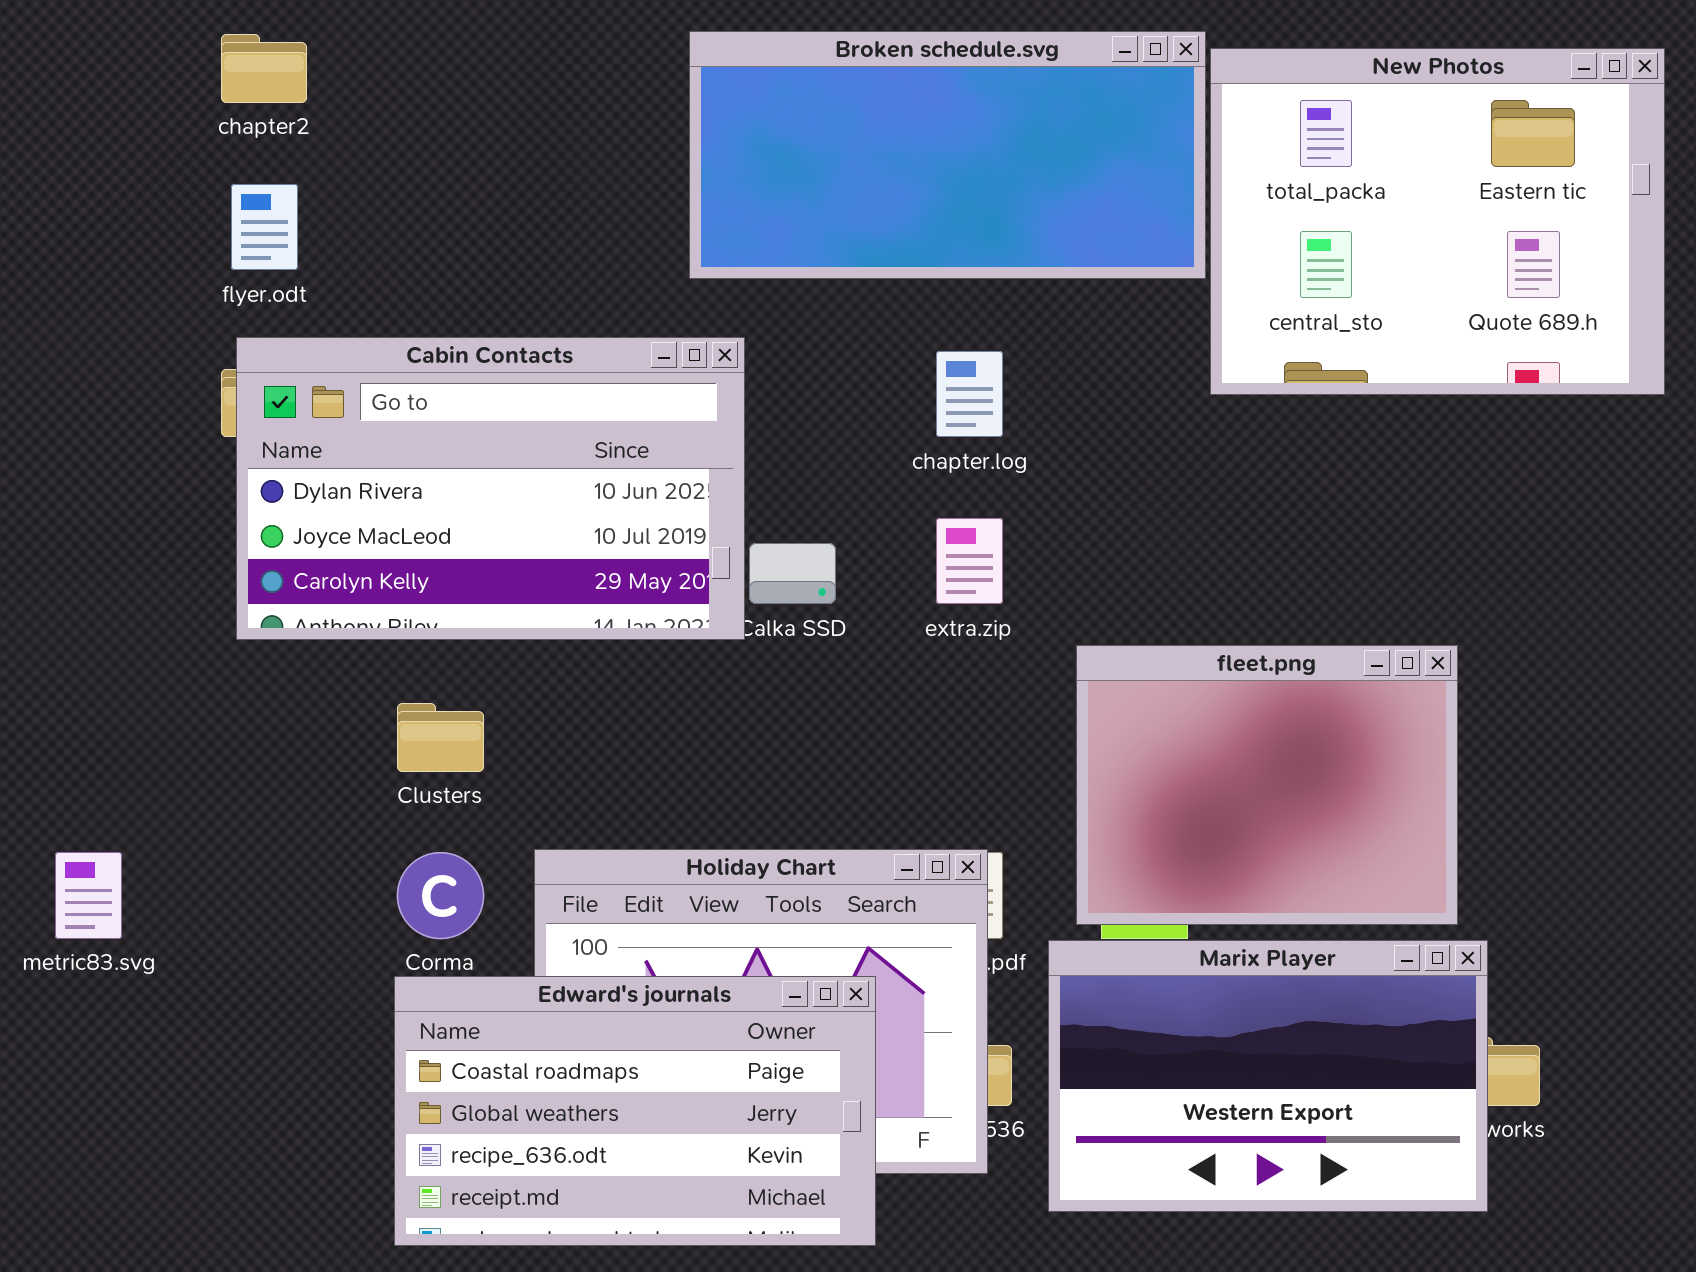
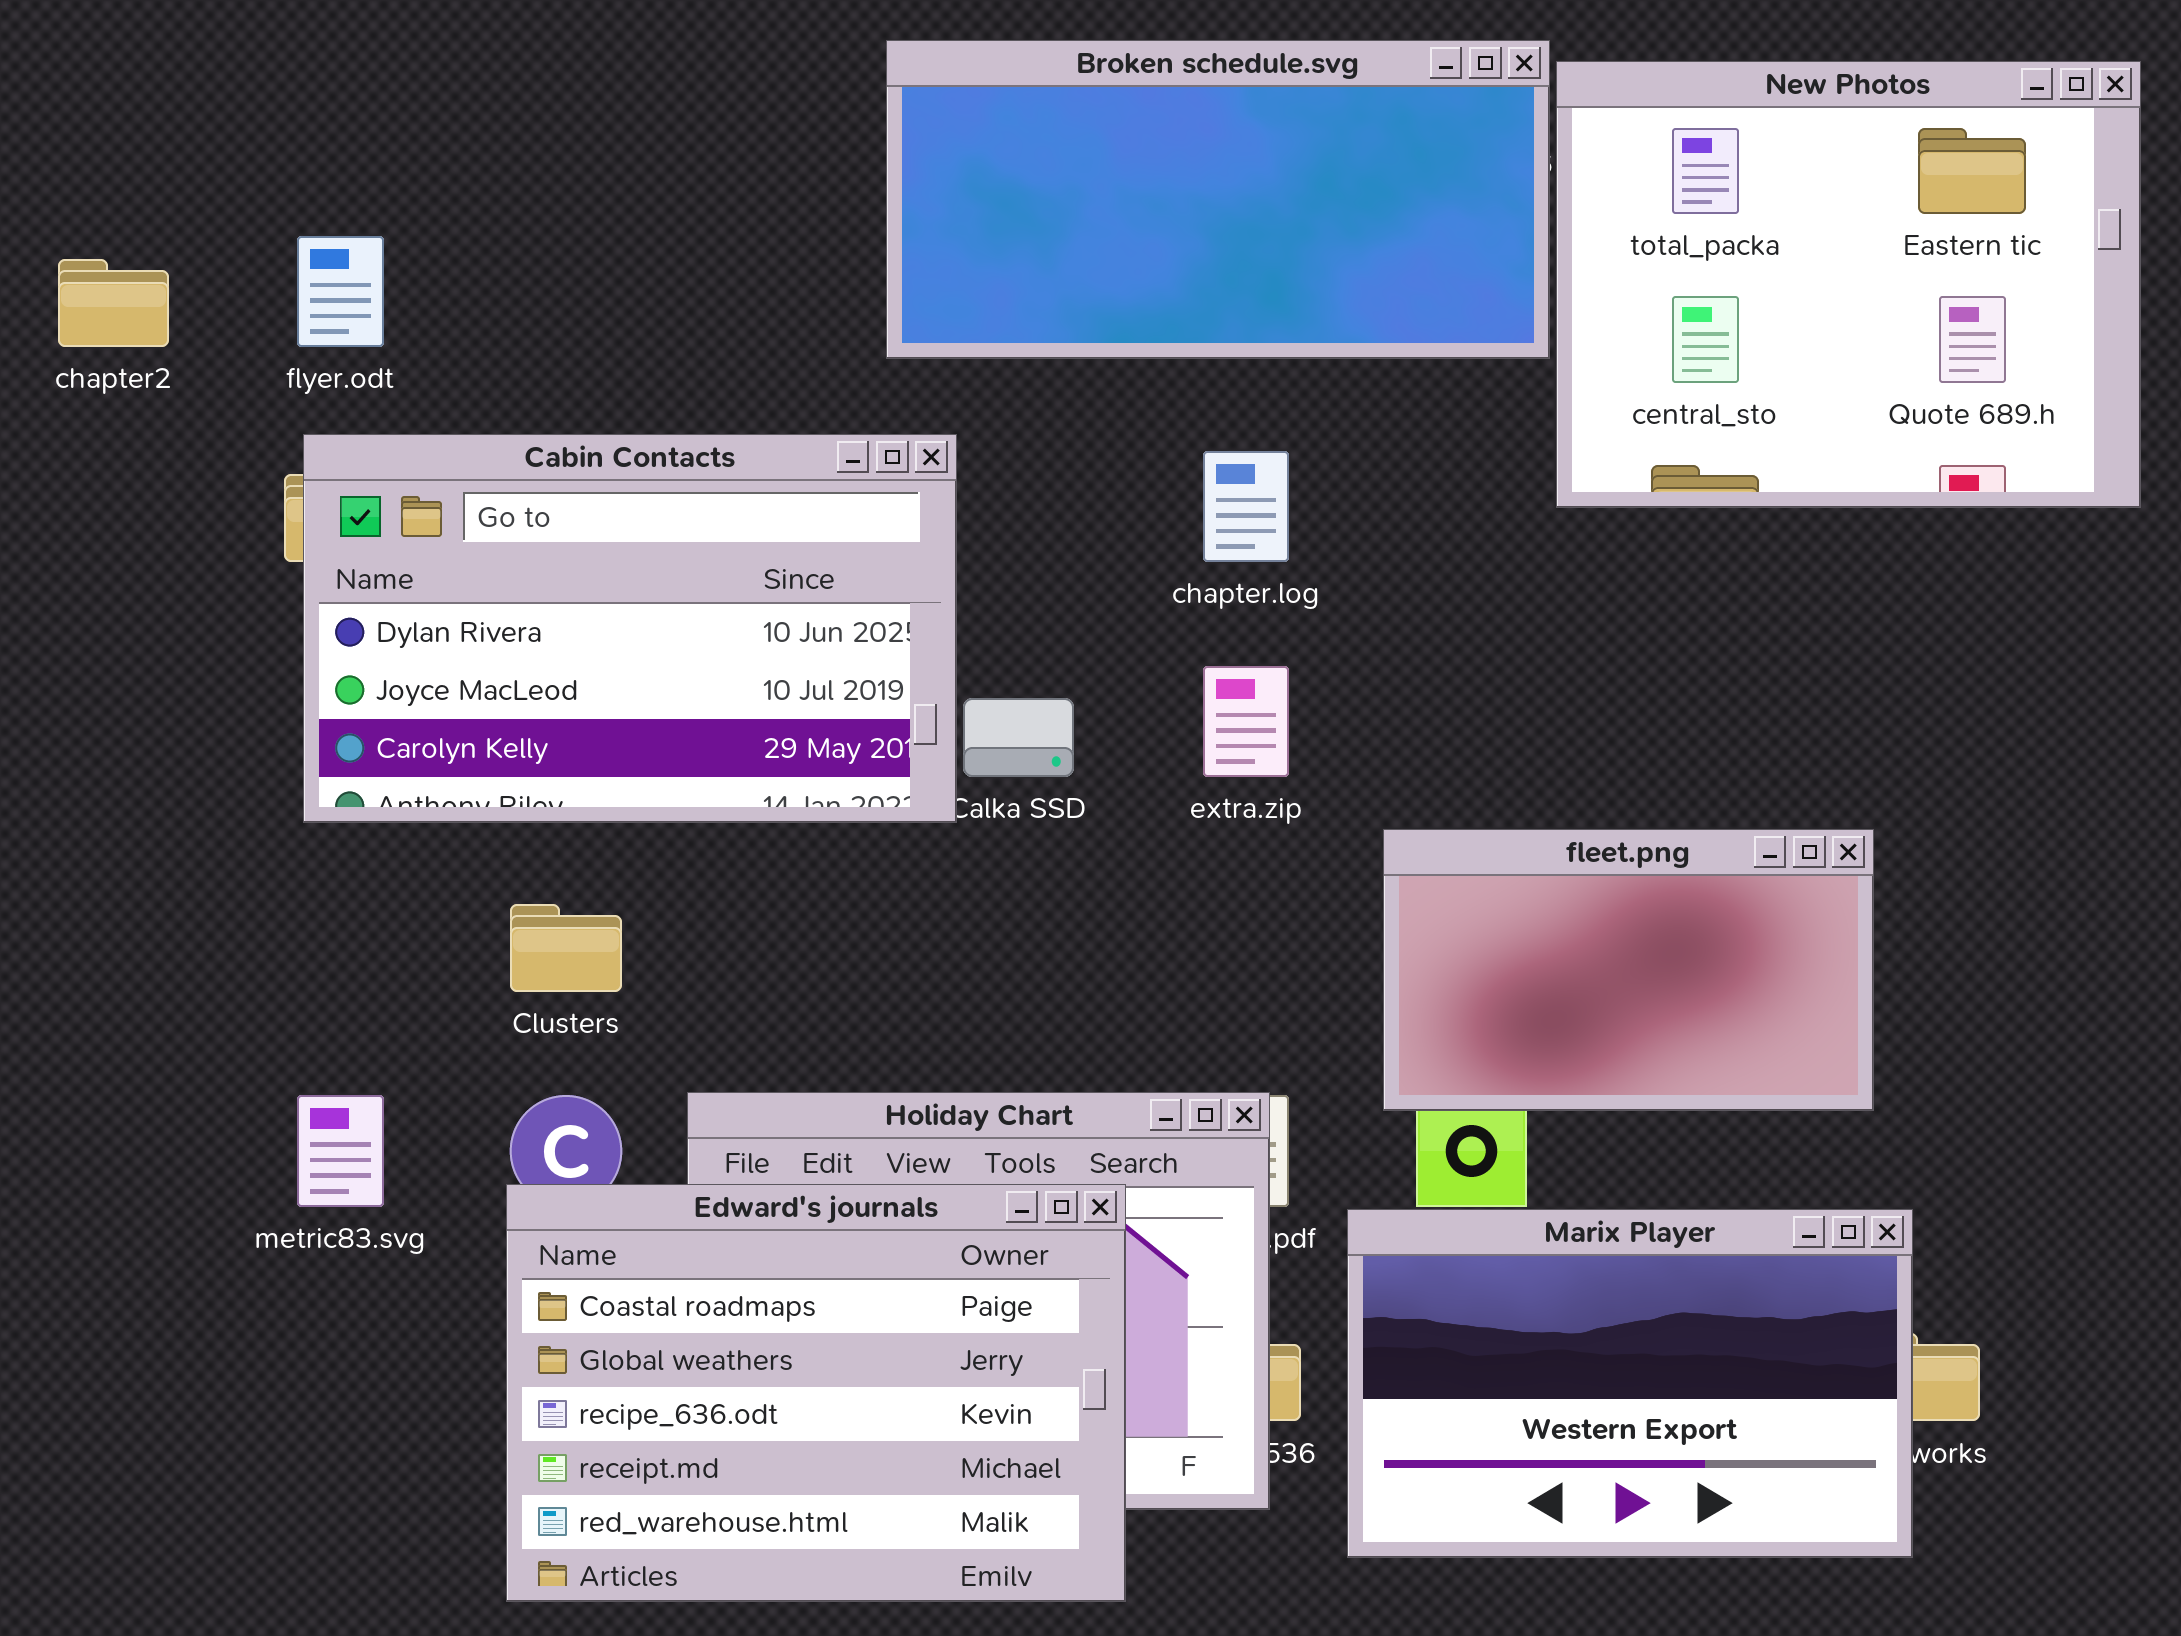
chapter2: [221,34,307,103] -> [58,259,169,347], moved
fleet.png: [1076,645,1458,925] -> [1383,829,1874,1111], resized
metric83.svg: [55,852,122,939] -> [297,1095,384,1207], moved
Edward's journals: [394,976,876,1246] -> [506,1184,1126,1602], resized

